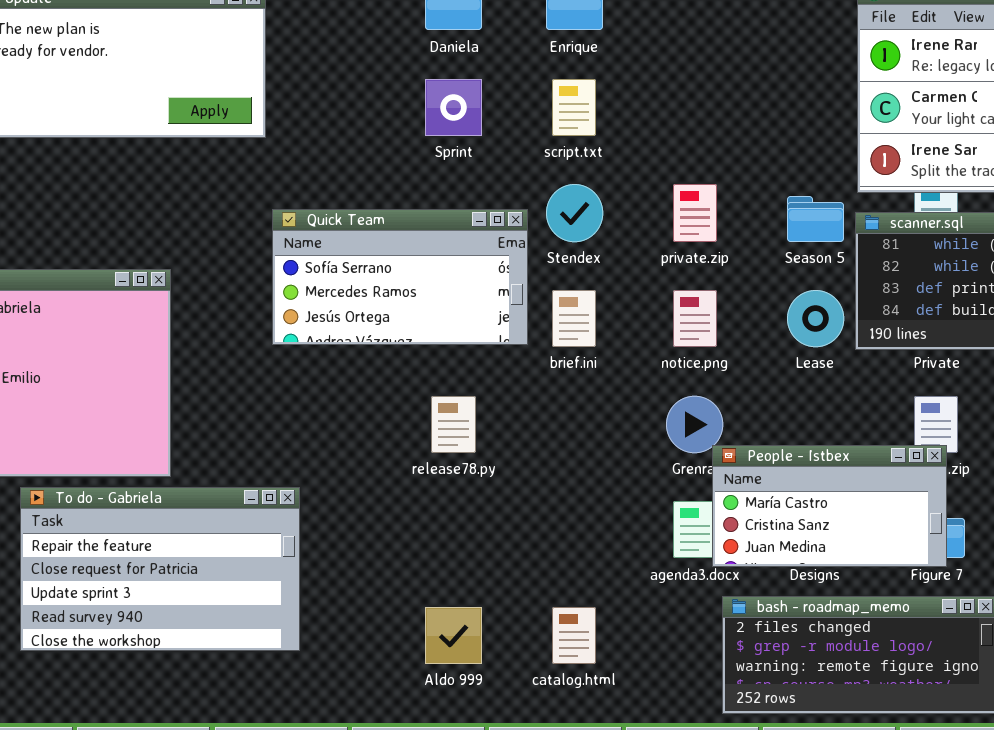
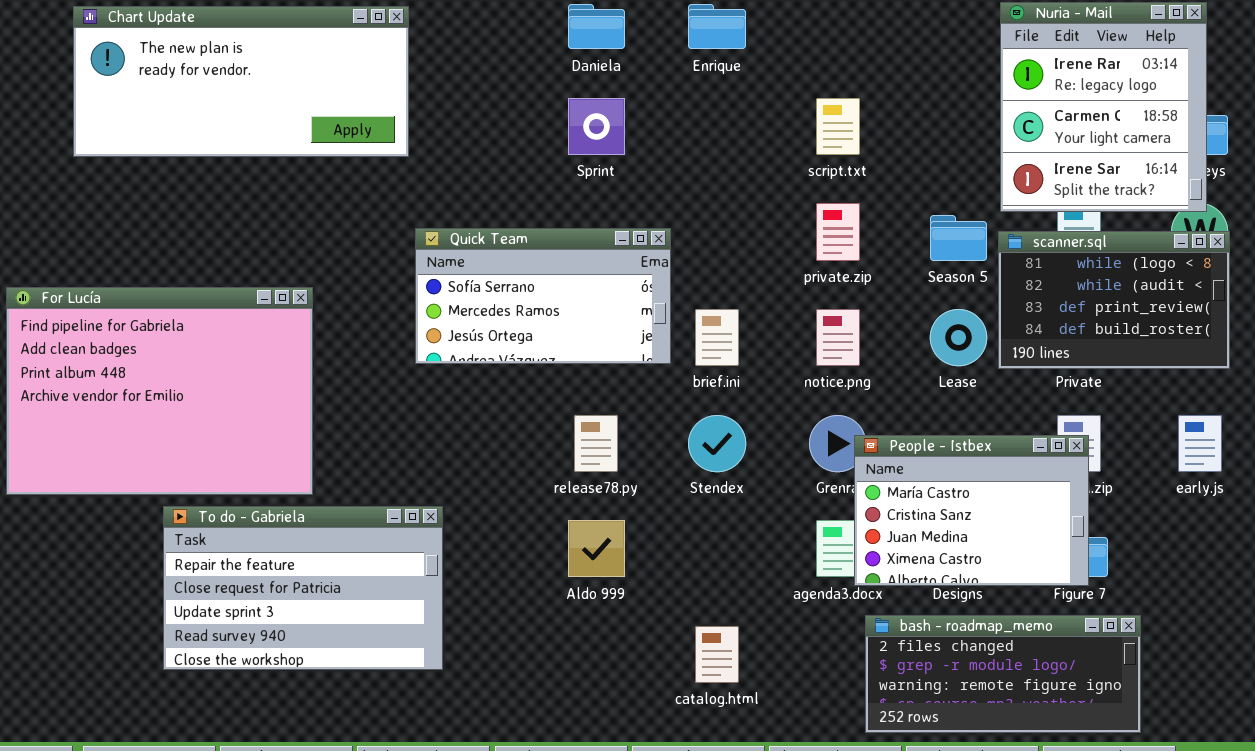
script.txt: [552,79,596,136] -> [816,98,860,155], moved
Stendex: [546,184,603,242] -> [688,415,746,472], moved
People - Istbex: [712,445,947,567] -> [854,435,1089,586], resized
Aldo 999: [425,607,482,664] -> [568,520,625,577], moved

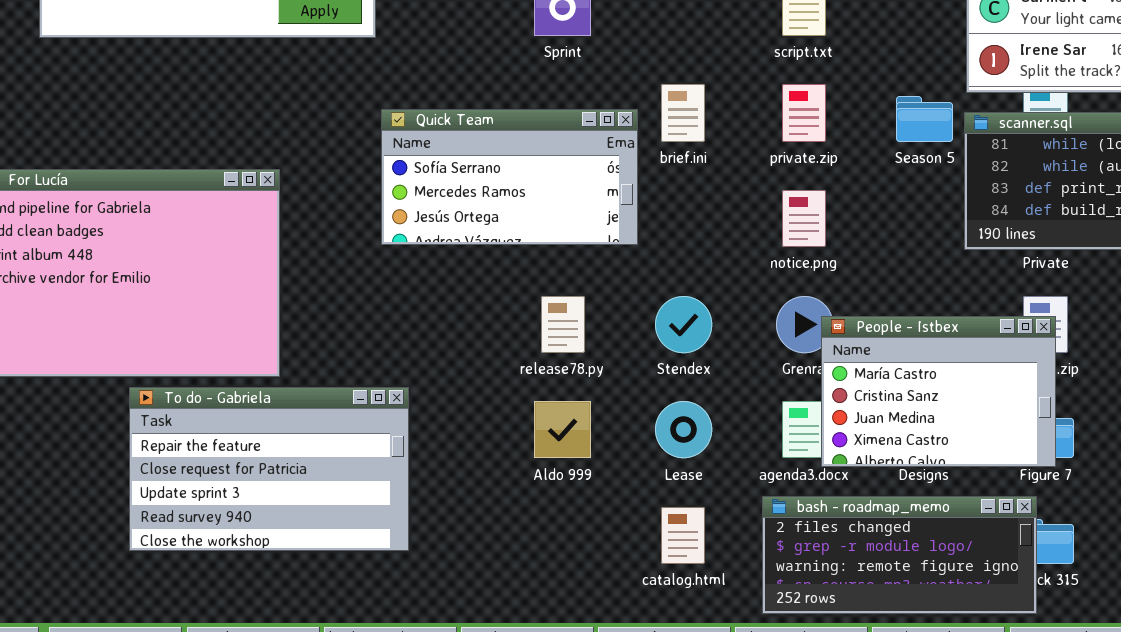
brief.ini: [695,309,739,366] -> [661,84,705,142], moved
Lease: [930,309,987,366] -> [655,401,712,458], moved
bash - roadmap_memo: [865,615,1141,733] -> [762,496,1037,614], moved

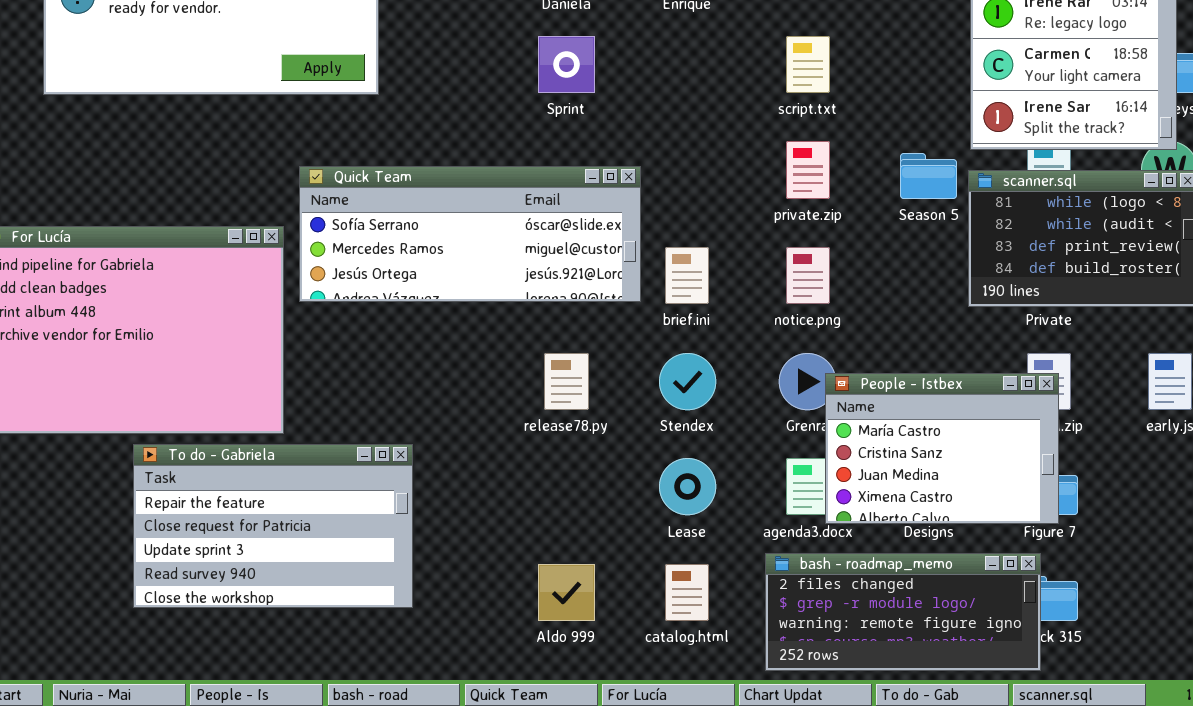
brief.ini: [661,84,705,142] -> [665,247,709,304], moved
Quick Team: [381,109,638,245] -> [299,166,641,302], resized
Aldo 999: [534,401,591,458] -> [538,564,595,621], moved

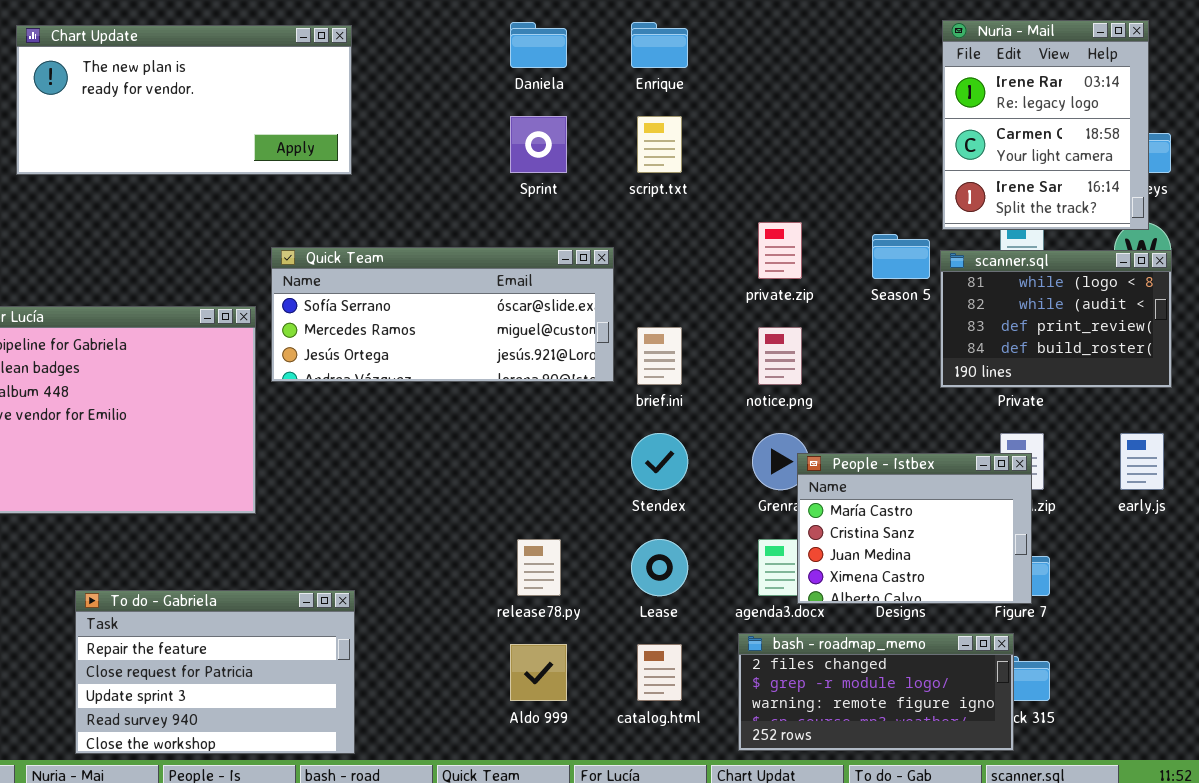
script.txt: [786,36,830,93] -> [637,116,682,173], moved
release78.py: [544,353,589,410] -> [517,539,561,596], moved
To do - Gabriela: [133,444,413,608] -> [75,590,355,754], moved

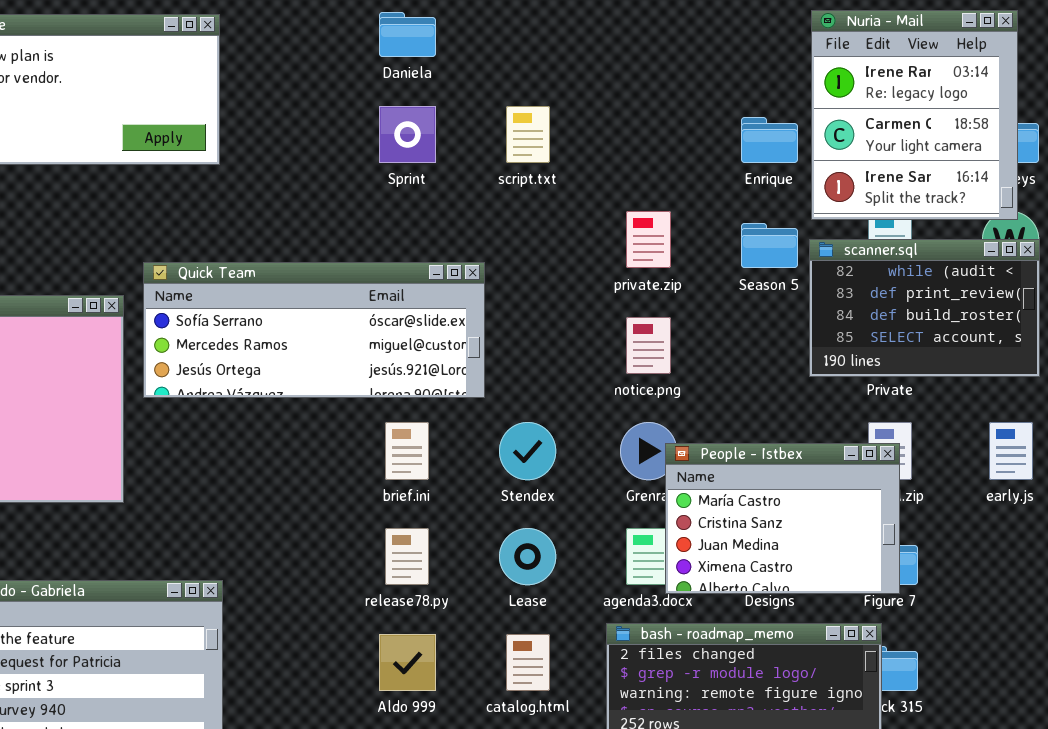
Enrique: [631,22,688,68] -> [741,117,798,163], moved
Quick Team: [271,247,614,382] -> [143,262,485,398], moved
scanner.sql: [940,250,1172,388] -> [809,239,1040,377], scrolled down 1 row
brief.ini: [637,327,682,385] -> [385,422,429,480], moved

